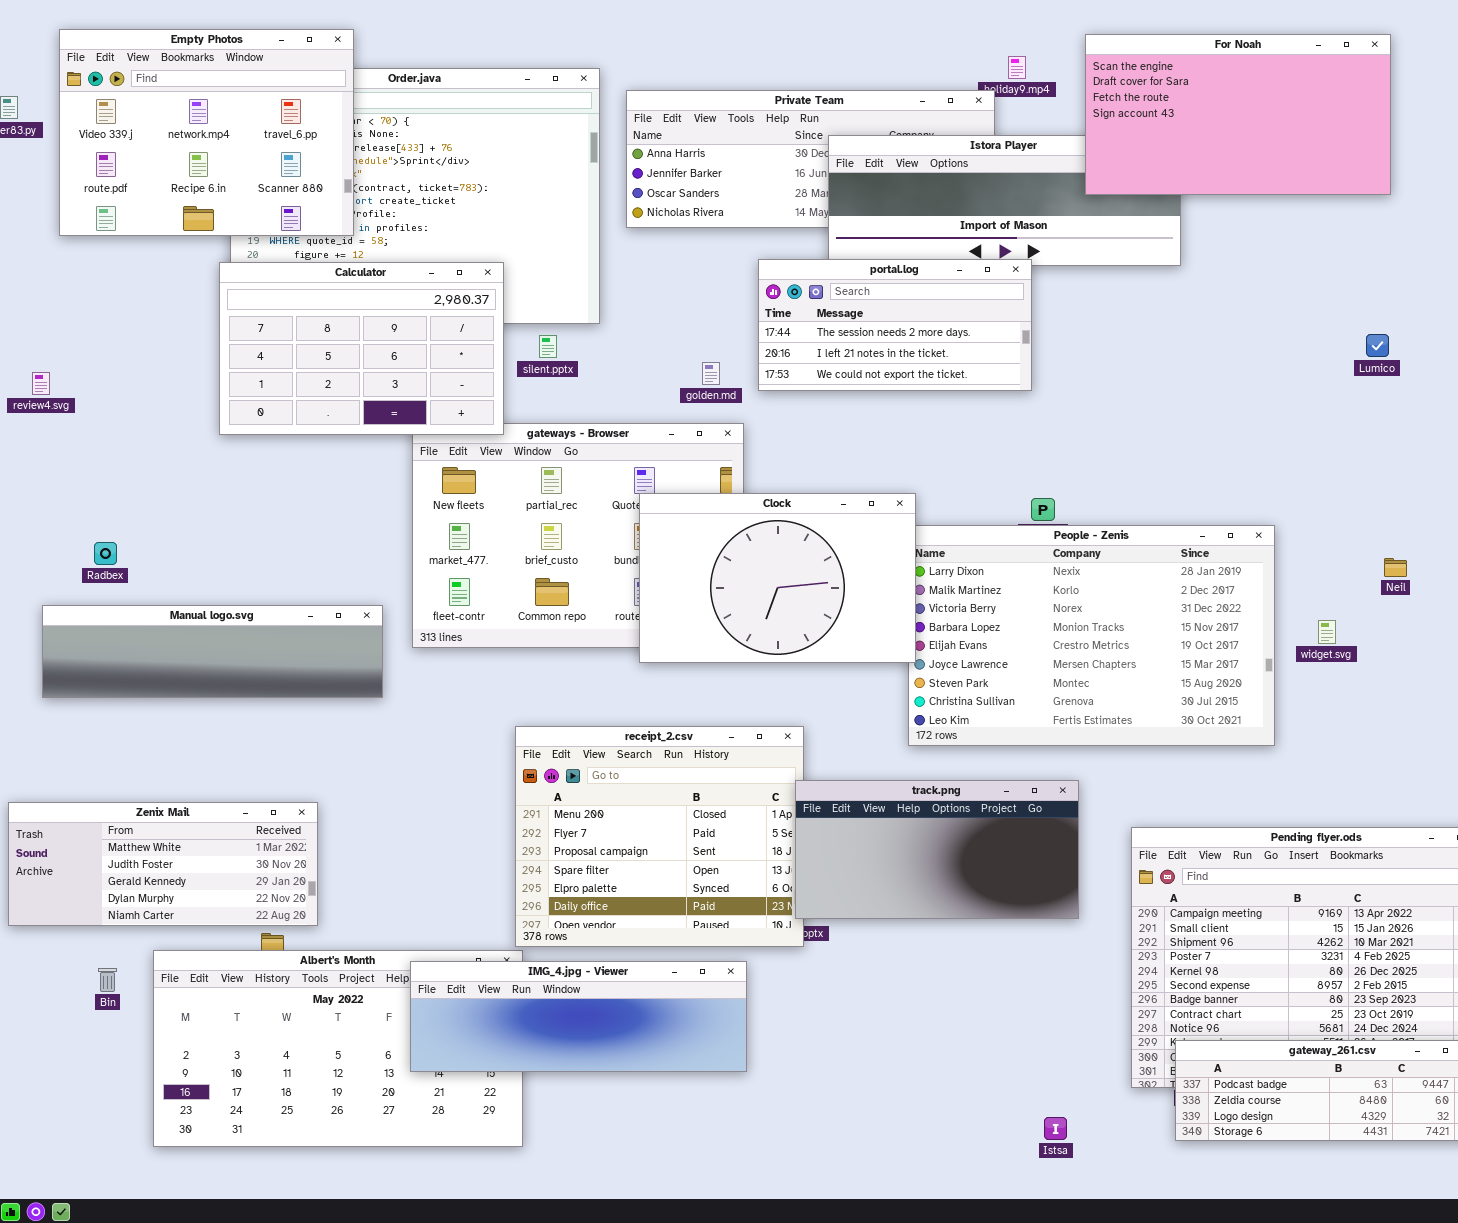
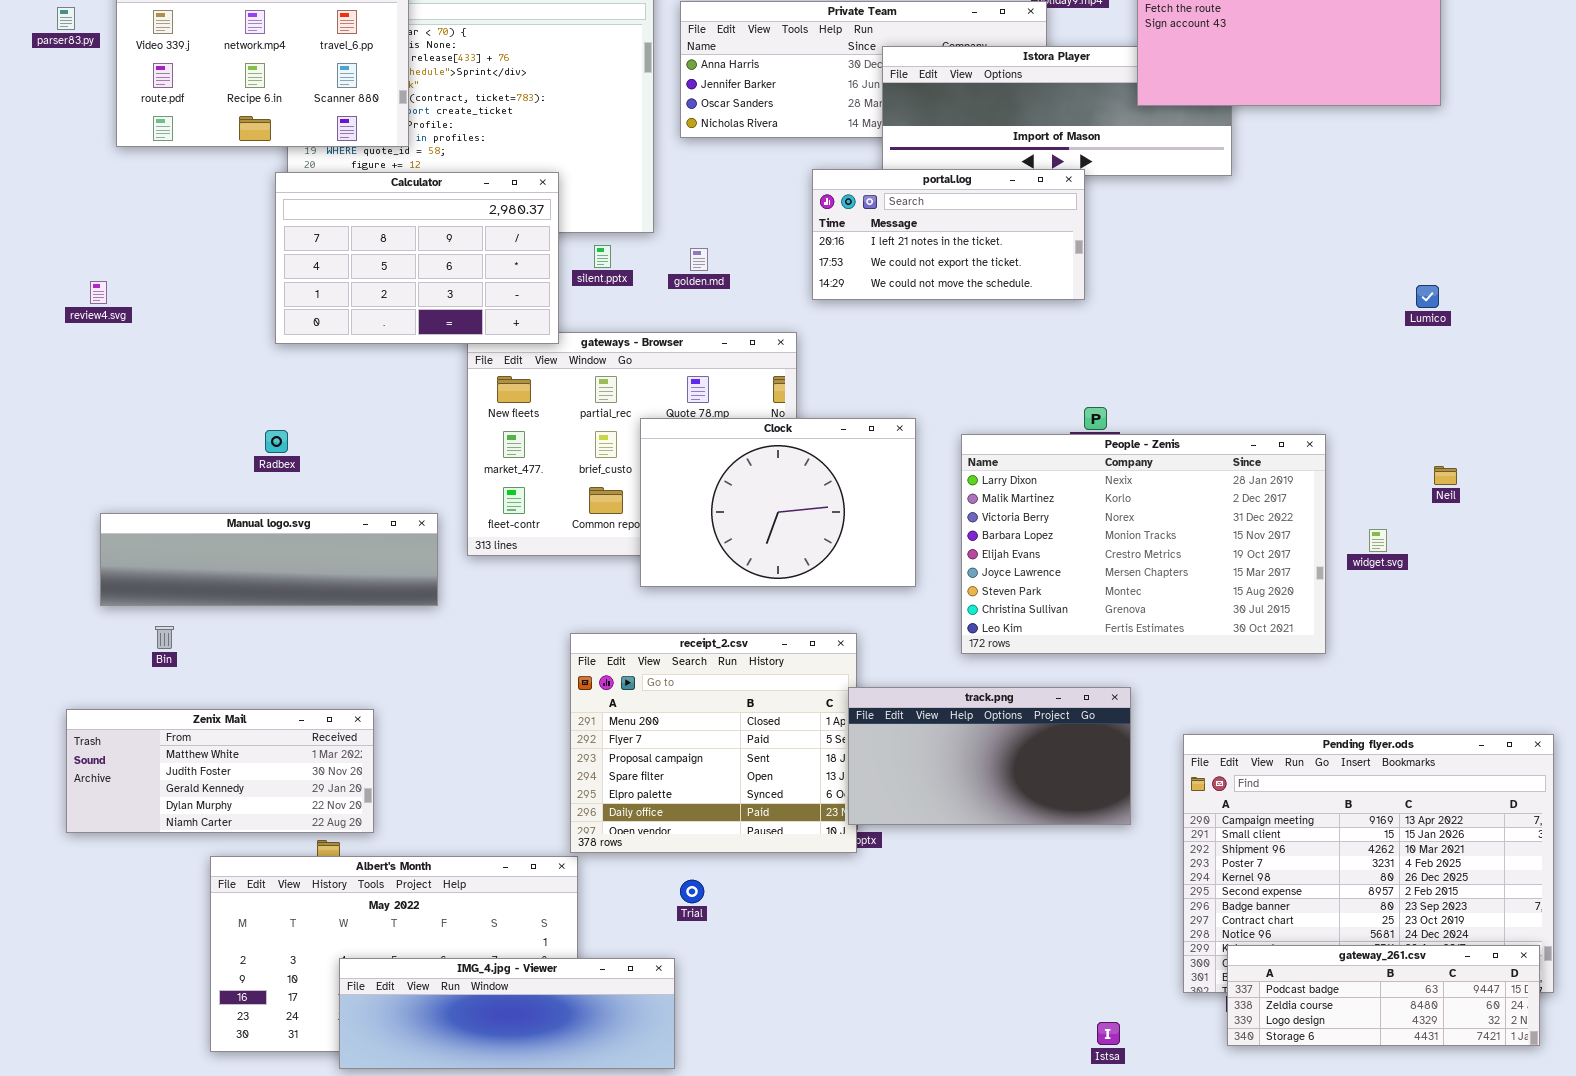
portal.log: [758,259,1032,391] -> [812,169,1085,300], scrolled down 1 row
Lumico: [1366,334,1389,357] -> [1416,285,1439,308], moved
golden.md: [702,362,720,385] -> [690,248,708,271], moved
Clock: [639,493,916,663] -> [640,418,916,587], moved
Radbex: [94,542,117,565] -> [265,430,288,453], moved
IMG_4.jpg - Viewer: [410,961,747,1072] -> [339,958,675,1069], moved
Bin: [98,968,117,992] -> [155,626,174,649], moved

